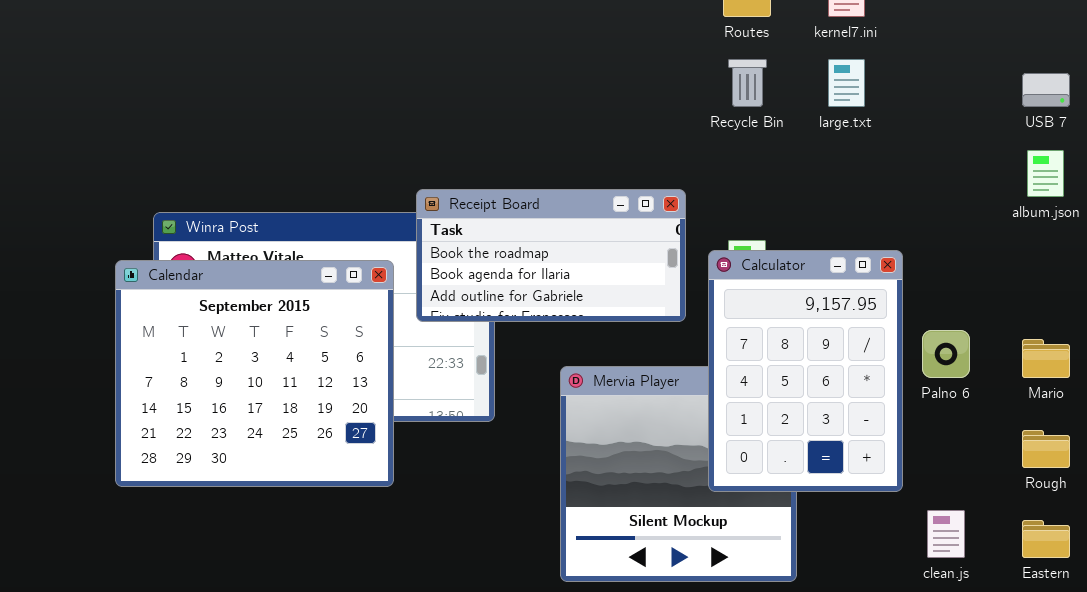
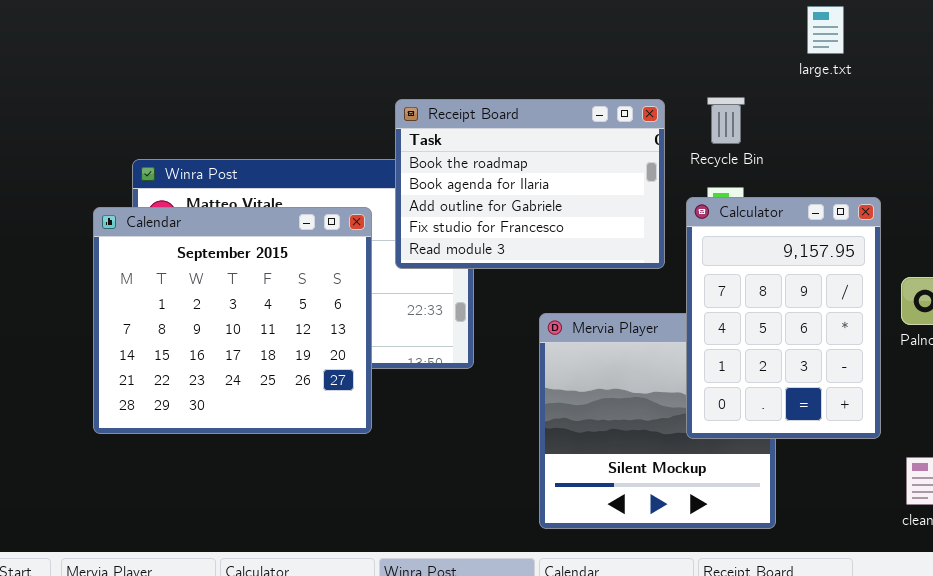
Recycle Bin: [728,59,767,107] -> [707,97,745,144], moved
Receipt Board: [416,189,686,322] -> [395,99,665,269], resized

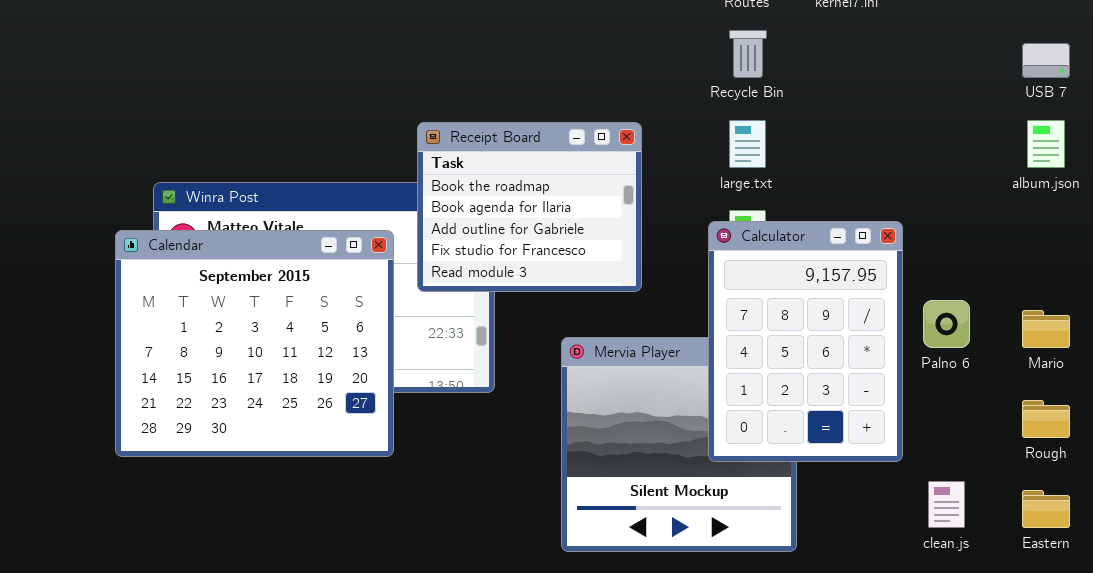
large.txt: [807,6,844,54] -> [729,120,766,168], moved
Recycle Bin: [707,97,745,144] -> [729,30,767,78], moved
Receipt Board: [395,99,665,269] -> [417,122,642,292], resized

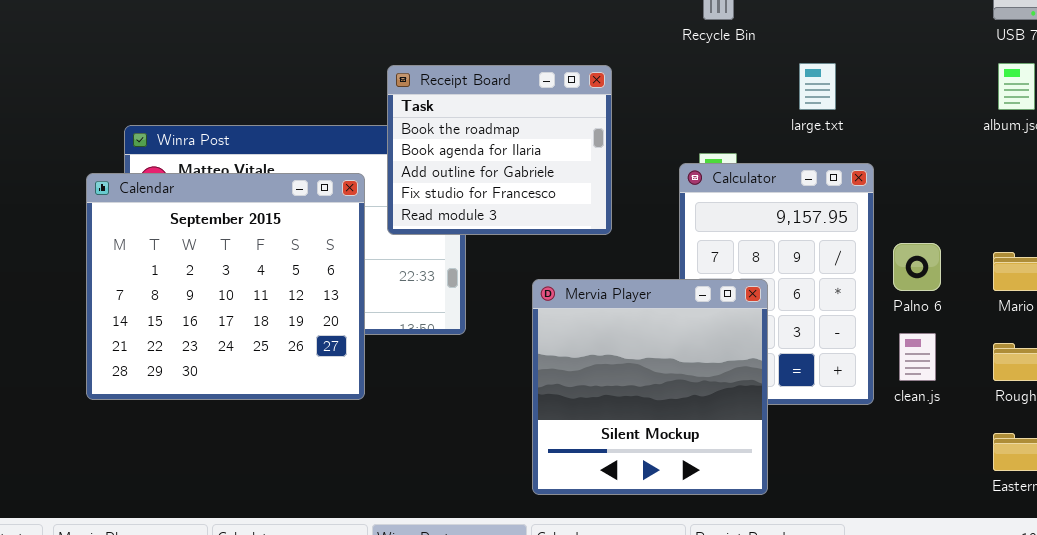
large.txt: [729,120,766,168] -> [799,63,836,110], moved
Mervia Player: [561,337,797,552] -> [532,279,768,495], raised
clean.js: [928,481,965,528] -> [899,333,936,381], moved

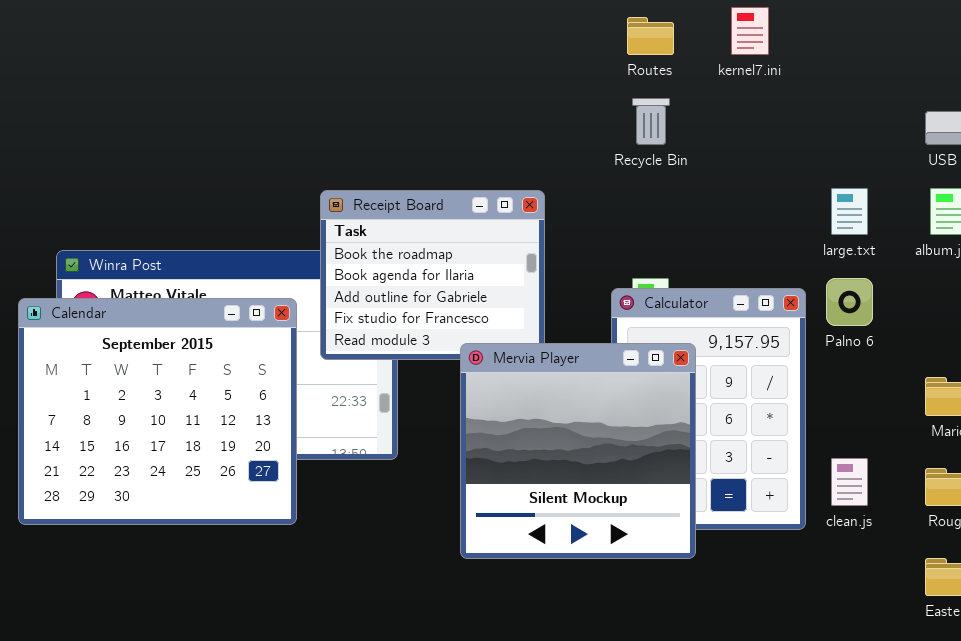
large.txt: [799,63,836,110] -> [831,188,868,235], moved
Palno 6: [893,243,941,291] -> [826,278,873,326], moved
Mervia Player: [532,279,768,495] -> [460,343,696,559], moved

